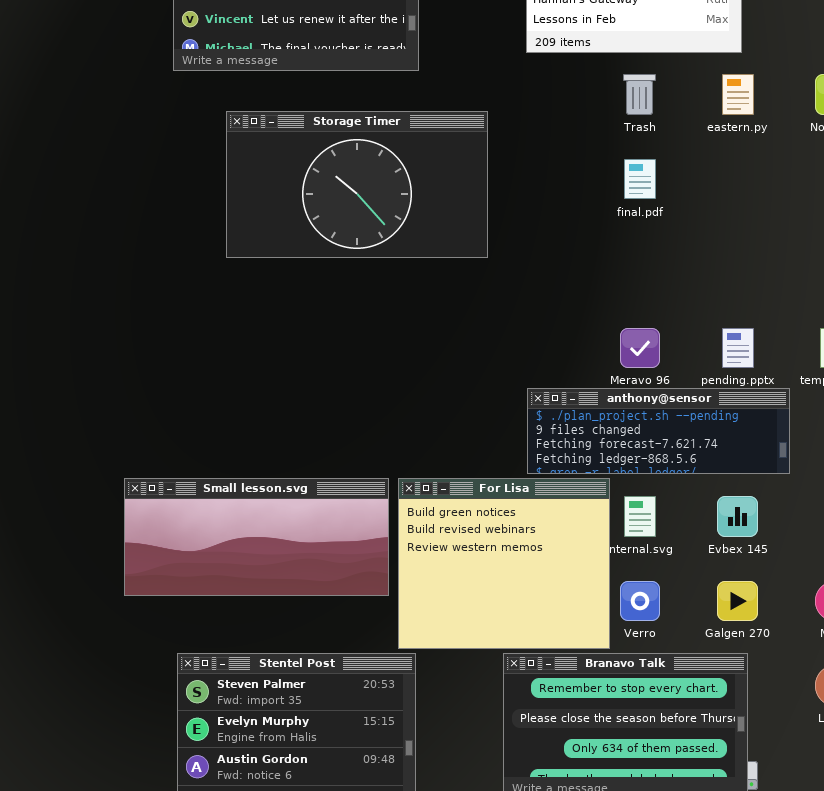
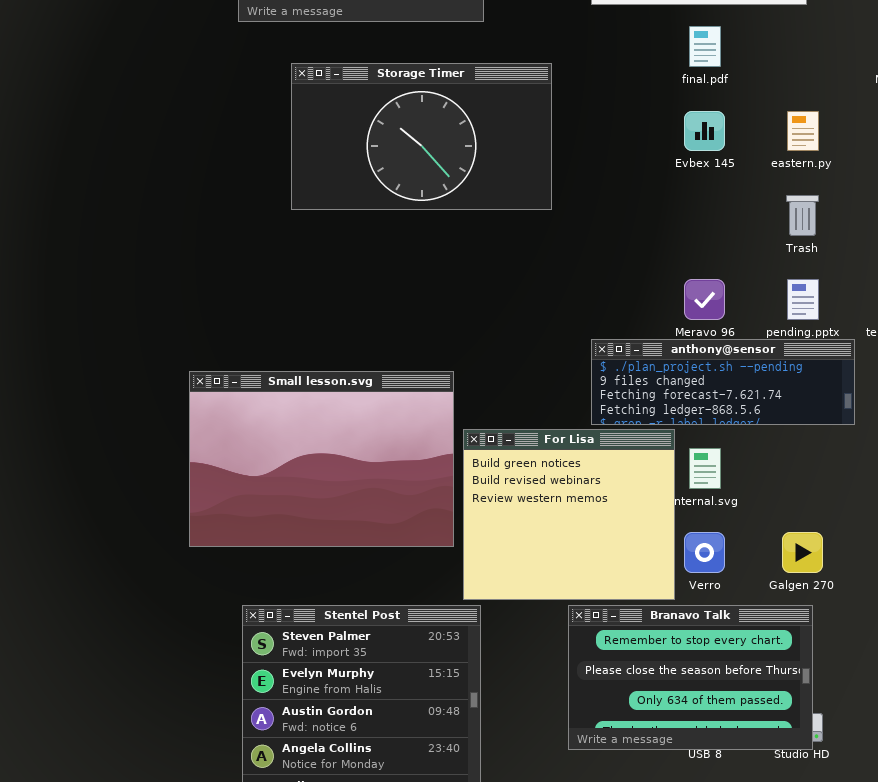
Trash: [623,74,656,115] -> [786,195,819,236], moved
eastern.py: [722,74,754,115] -> [787,111,819,151], moved
final.pdf: [624,159,656,199] -> [689,26,721,67], moved
Small lesson.svg: [124,478,389,596] -> [189,371,454,547], resized
Evbex 145: [717,496,758,537] -> [684,111,725,151], moved

